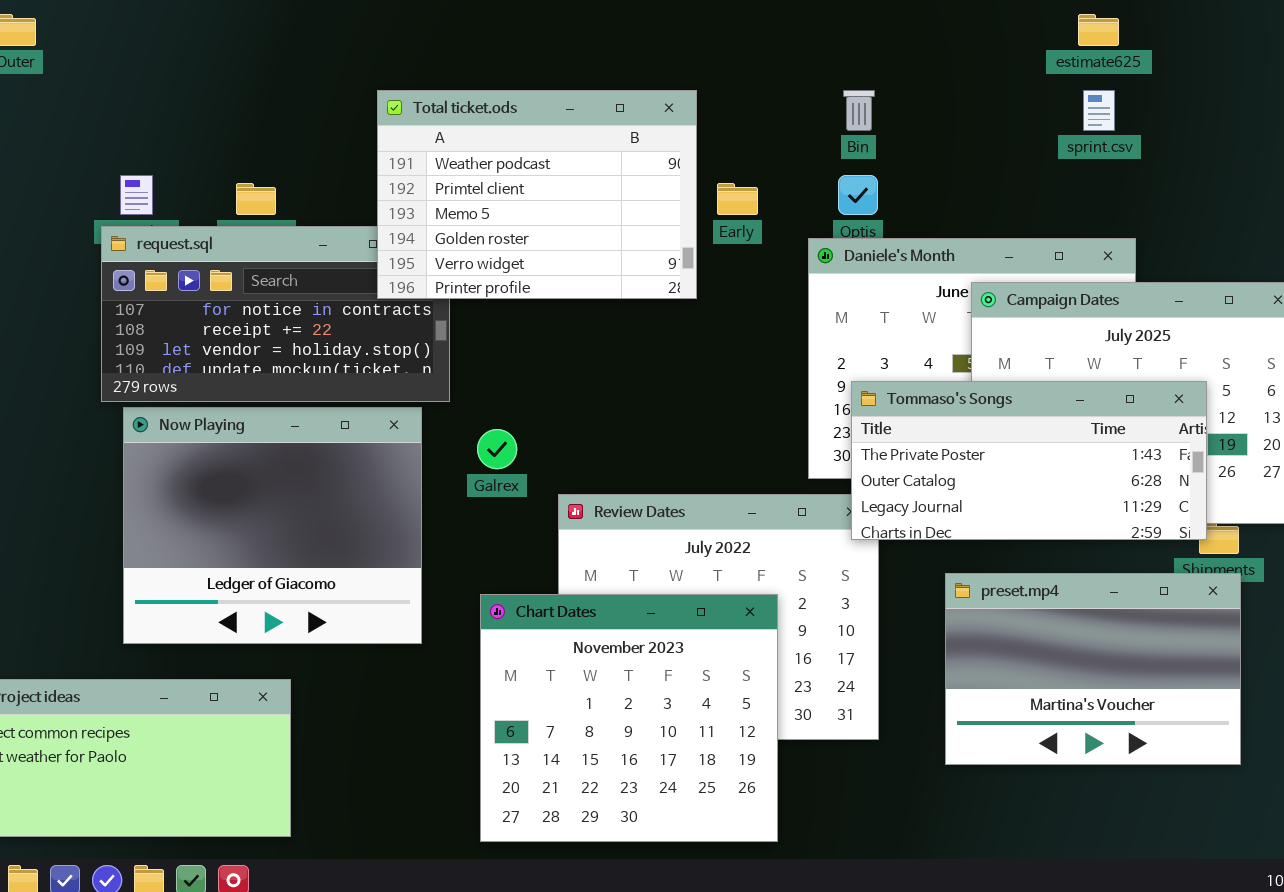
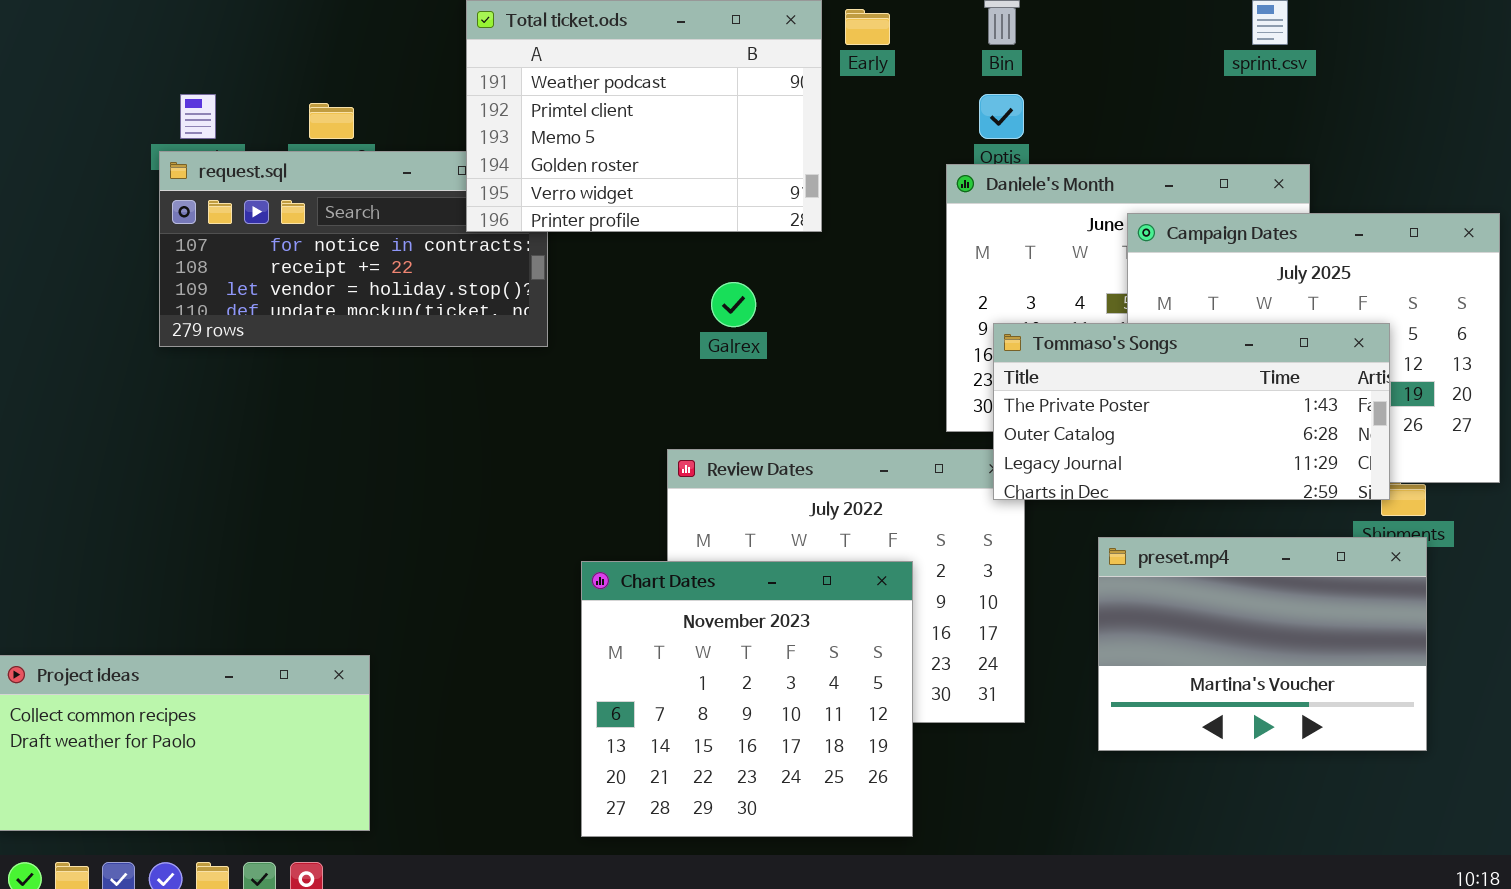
Early: [717,183,758,215] -> [845,9,890,45], moved
Now Playing: [123,407,422,644] -> none, closed
Galrex: [477,429,517,469] -> [711,282,756,327], moved

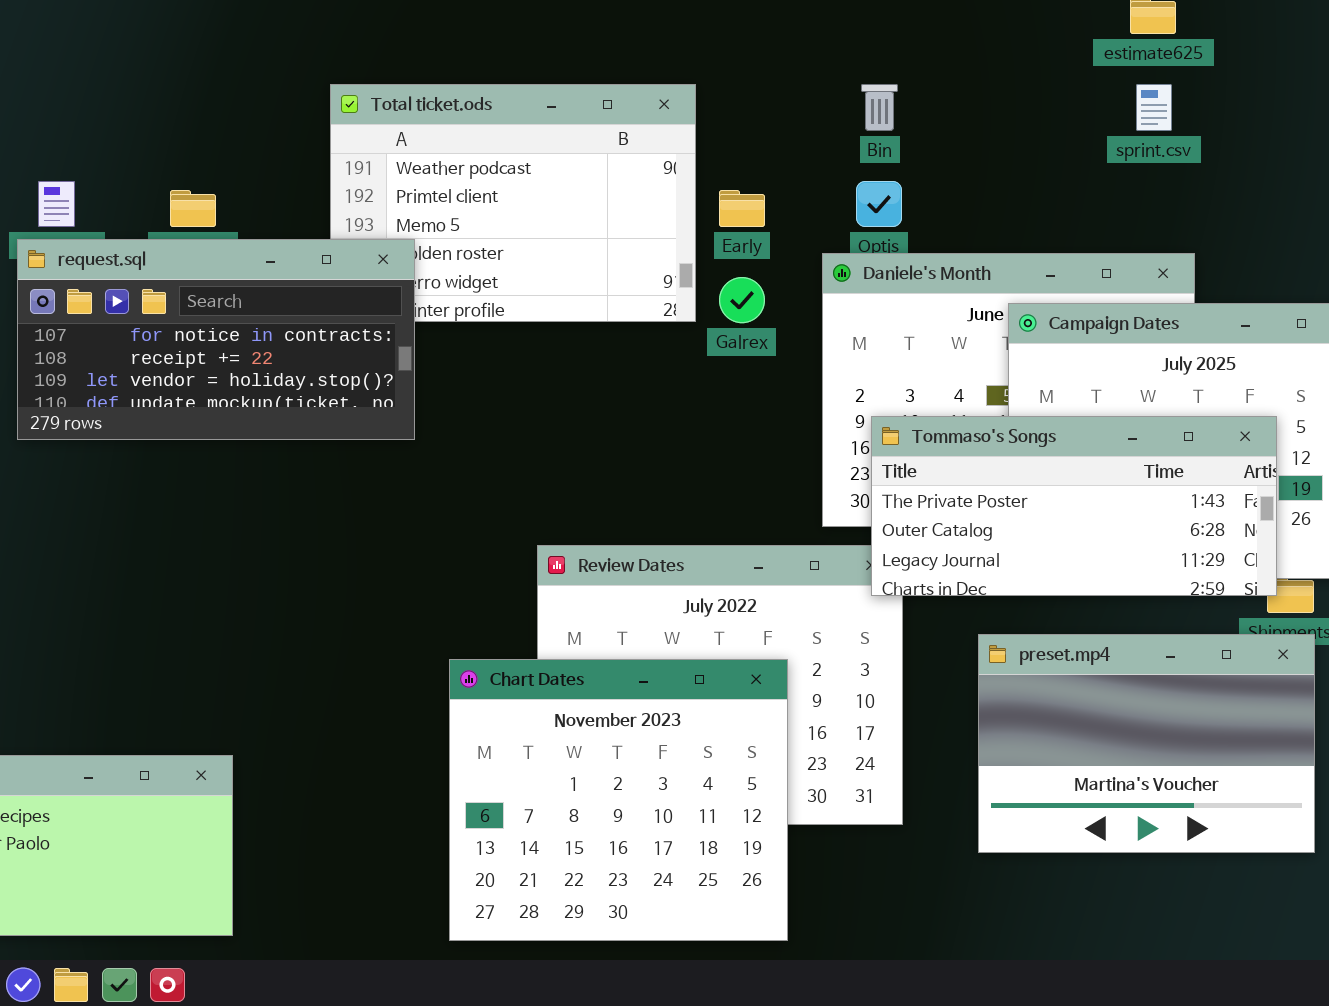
Early: [845,9,890,45] -> [719,190,765,227], moved
request.sql: [159,151,548,347] -> [17,239,415,440], raised
Galrex: [711,282,756,327] -> [719,277,765,323], moved

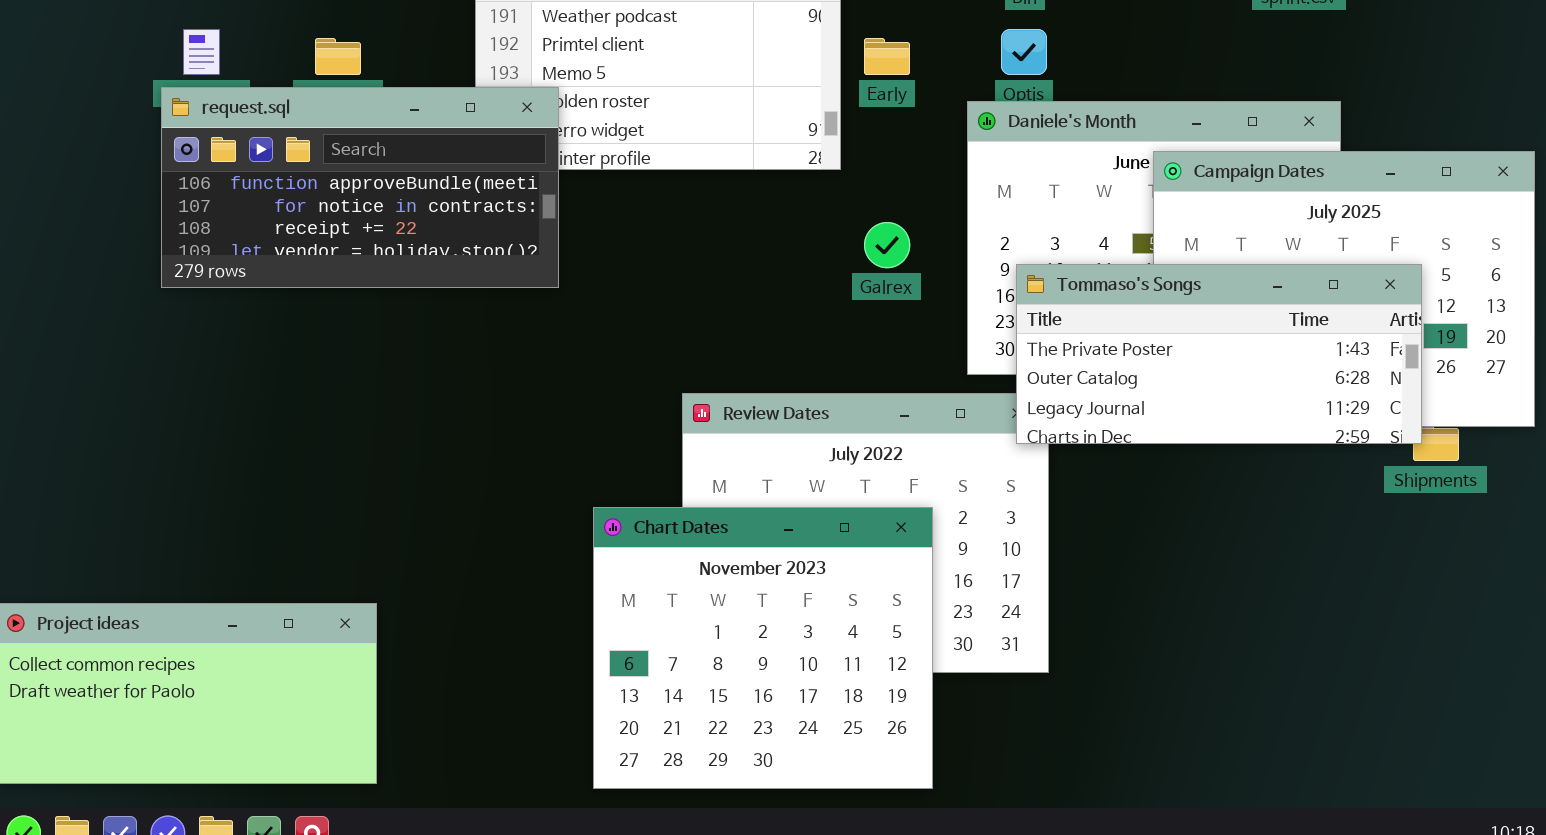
request.sql: [17,239,415,440] -> [161,87,559,288], scrolled up 1 row
Galrex: [719,277,765,323] -> [864,222,910,268], moved
preset.mp4: [978,634,1315,853] -> none, closed

